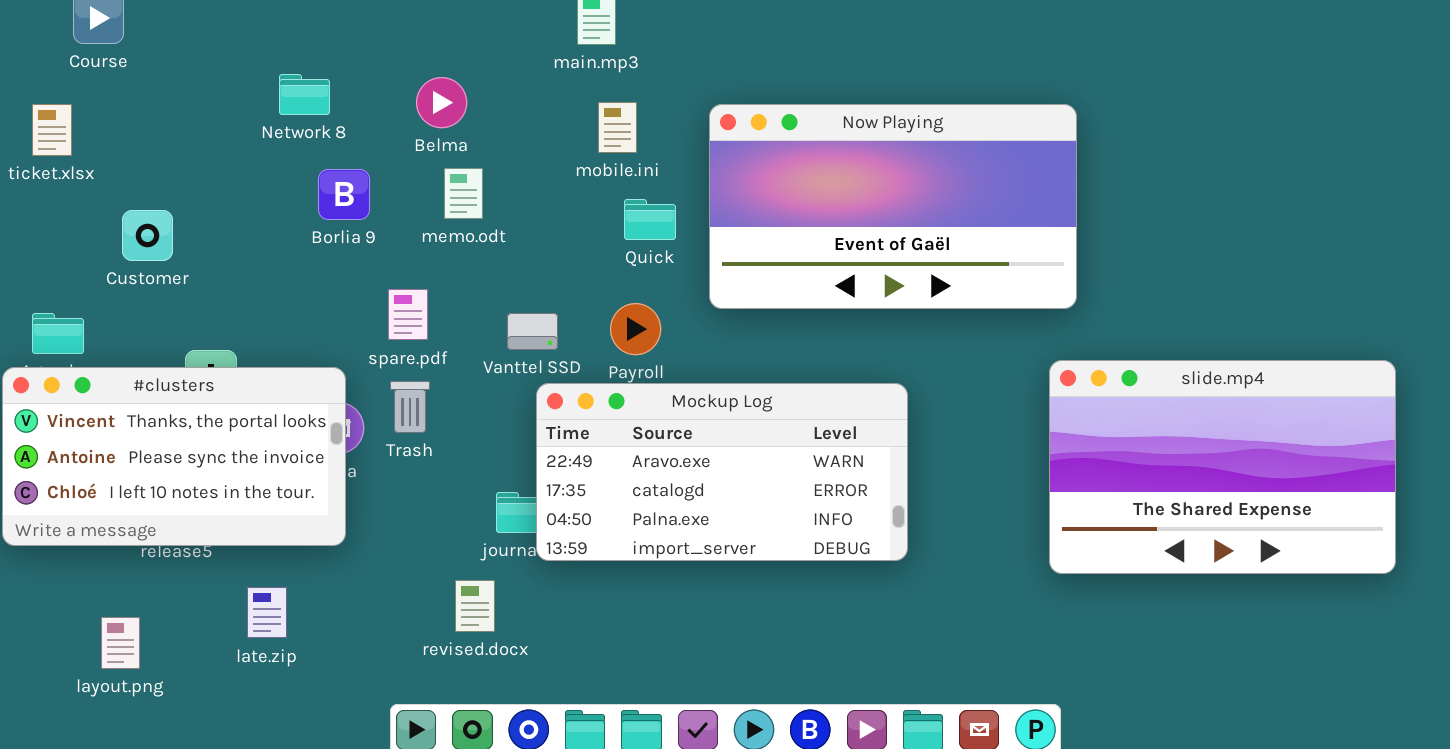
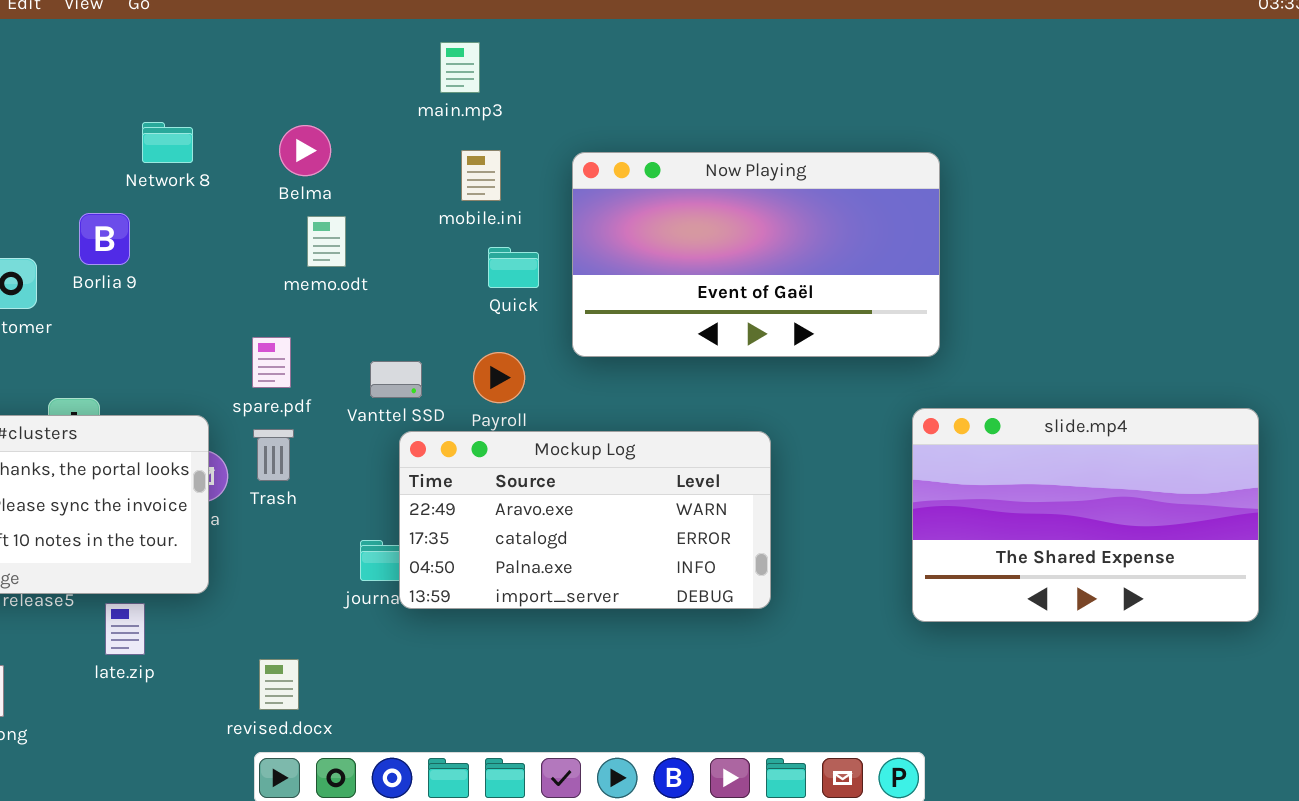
Borlia 9: [318,169,370,220] -> [79,213,130,265], moved
revised.docx: [455,580,495,632] -> [259,659,299,710], moved
late.zip: [247,587,287,638] -> [105,603,145,655], moved

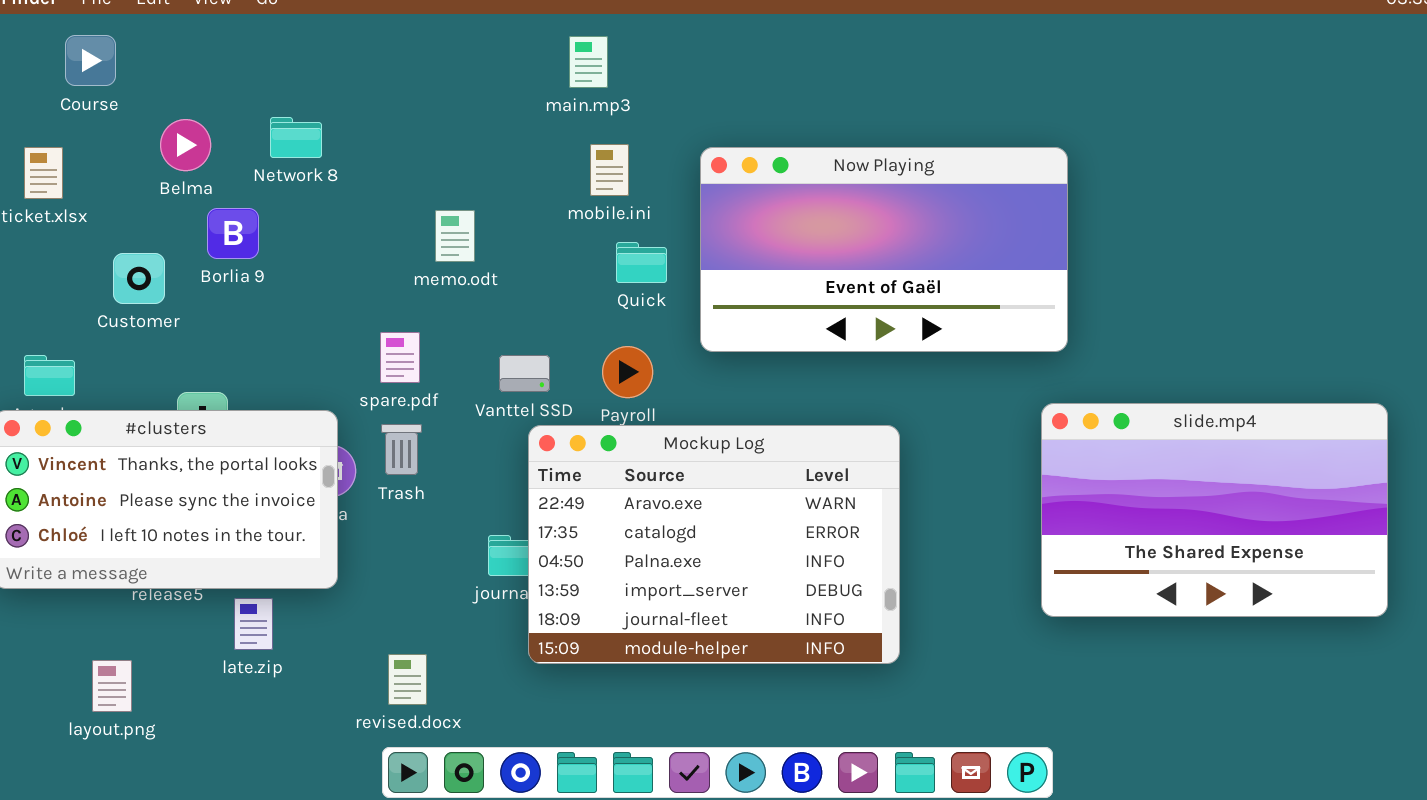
Belma: [279,125,331,176] -> [160,119,211,171], moved
Mockup Log: [399,431,771,609] -> [528,425,900,664], resized

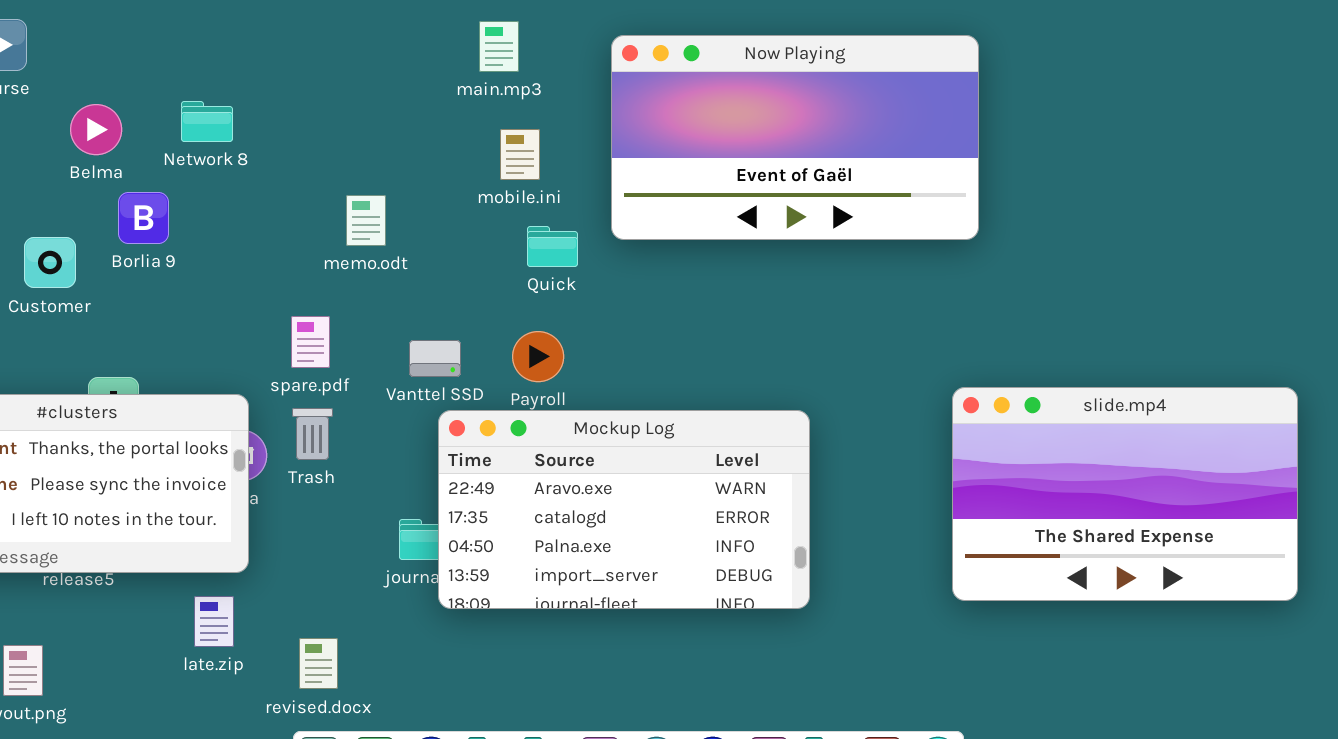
Now Playing: [700,147,1068,352] -> [611,35,979,240], moved
Mockup Log: [528,425,900,664] -> [438,410,810,609], resized
late.zip: [234,598,273,650] -> [194,596,234,647], moved

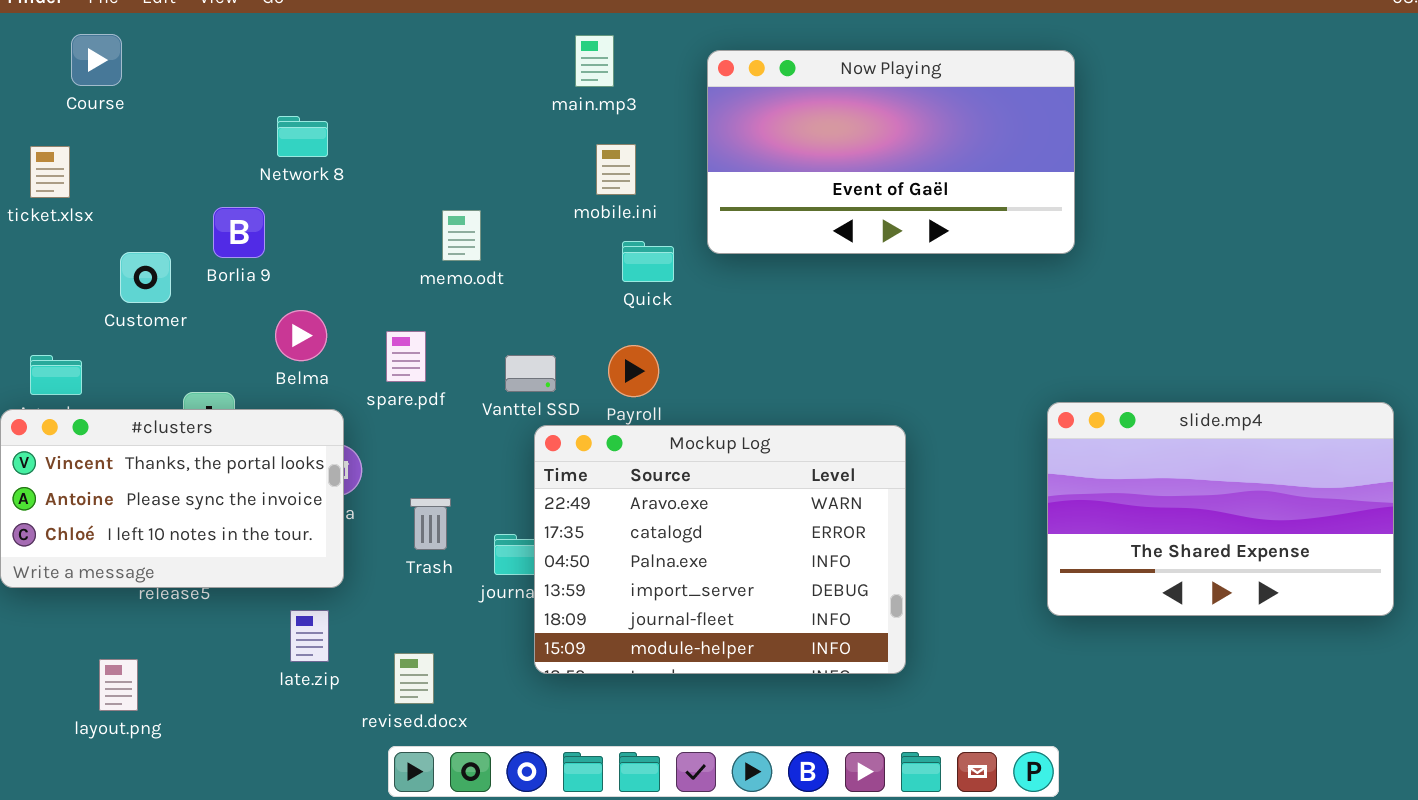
Belma: [70,104,122,155] -> [275,310,327,361], moved
Trash: [292,408,333,460] -> [410,498,451,550], moved
Mockup Log: [438,410,810,609] -> [534,425,906,674], resized

